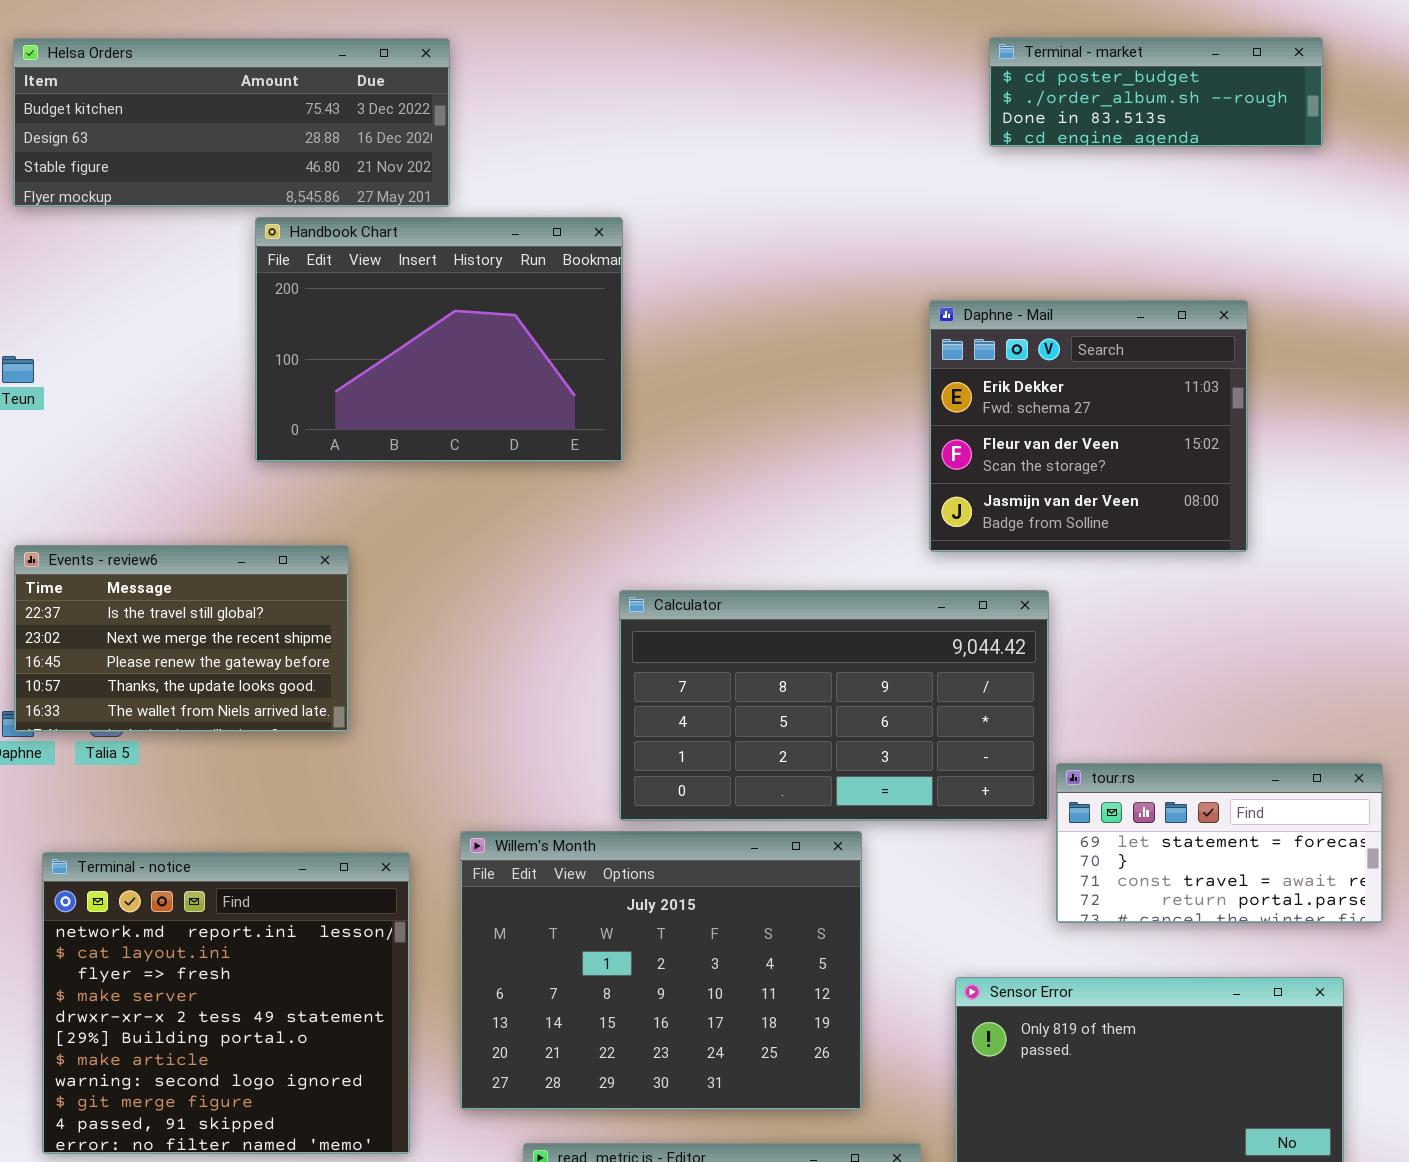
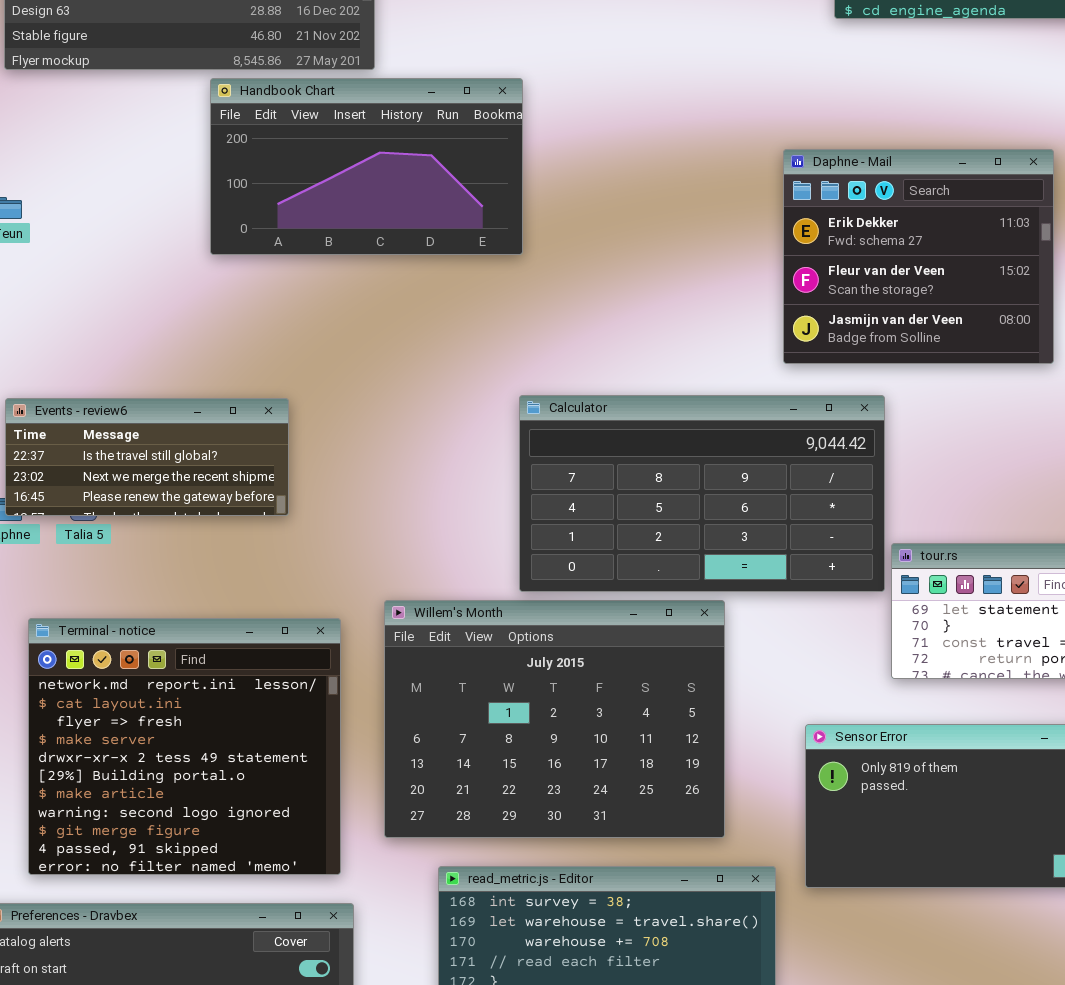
Handbook Chart: [255,217,623,462] -> [210,78,523,255], resized
Events - review6: [14,545,349,732] -> [5,398,289,516], resized

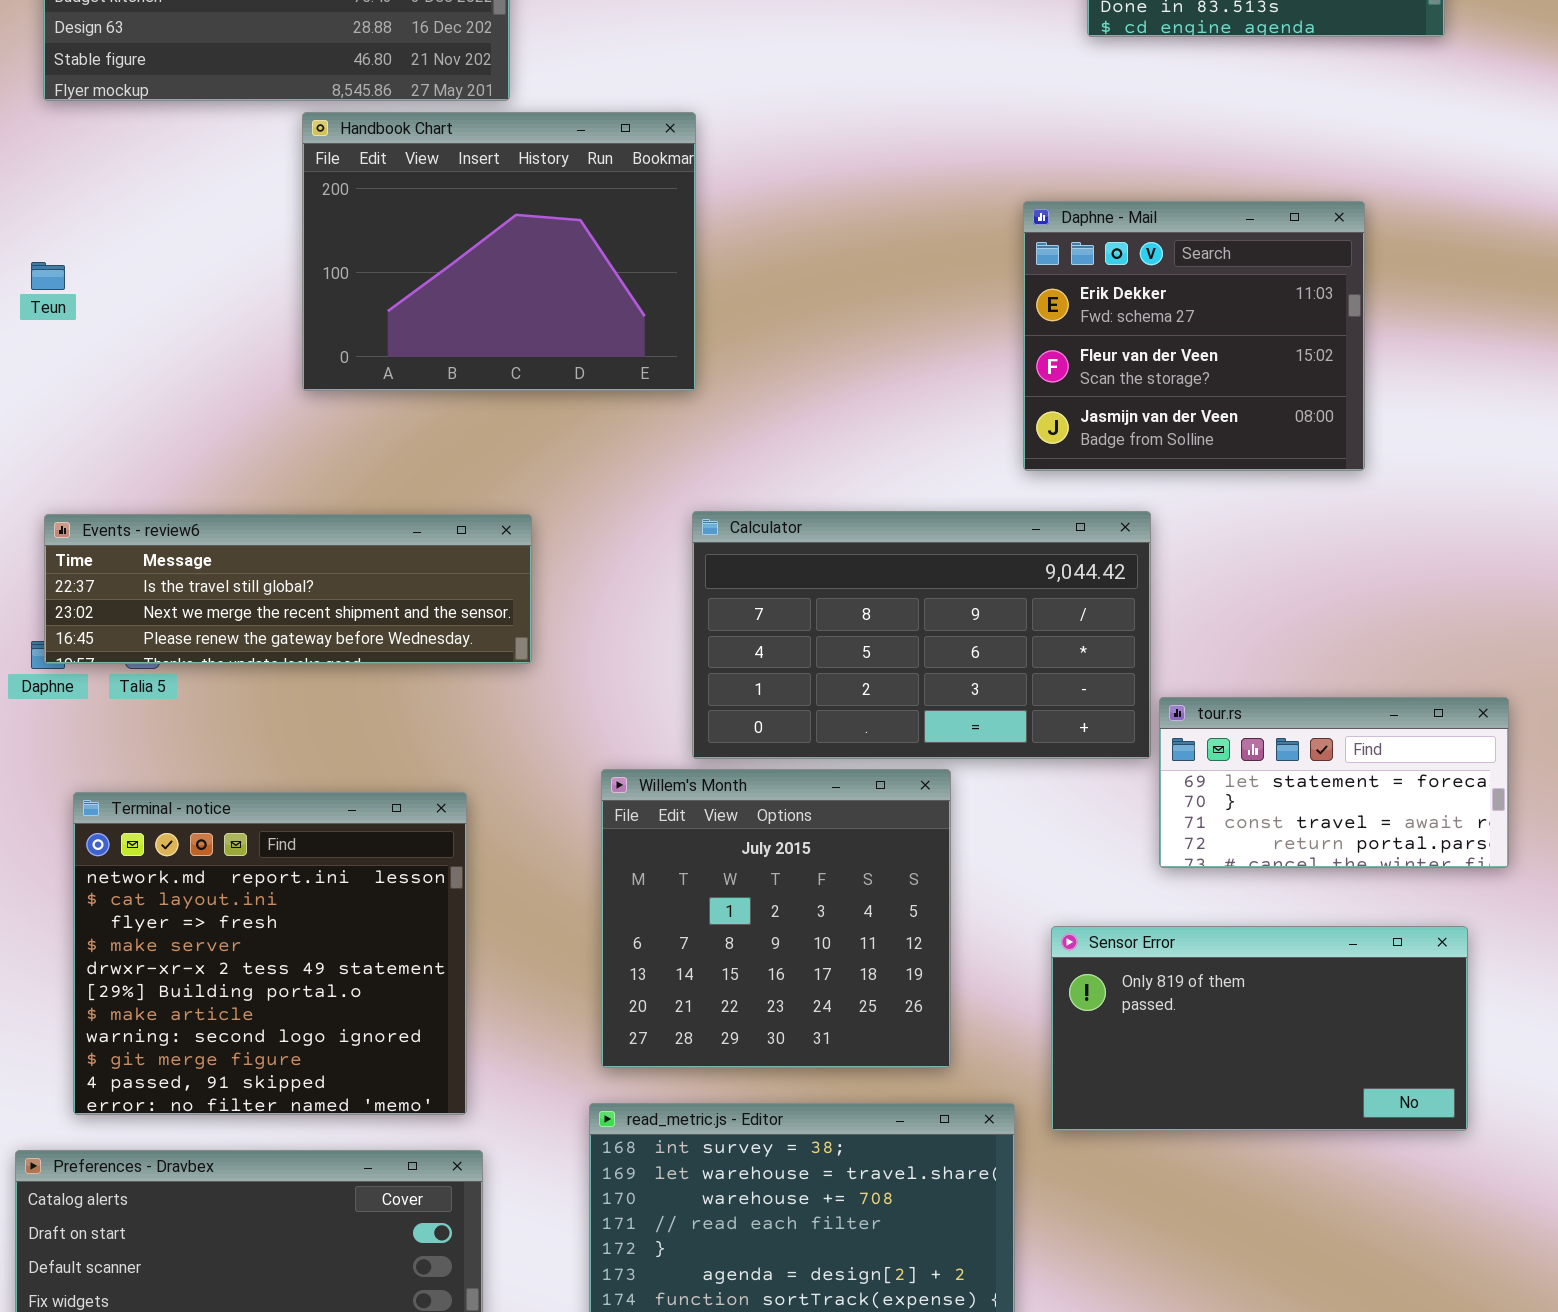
Handbook Chart: [210,78,523,255] -> [302,112,696,391], resized
Events - review6: [5,398,289,516] -> [44,514,532,664], resized
Willem's Month: [384,600,725,838] -> [601,769,951,1068], resized

